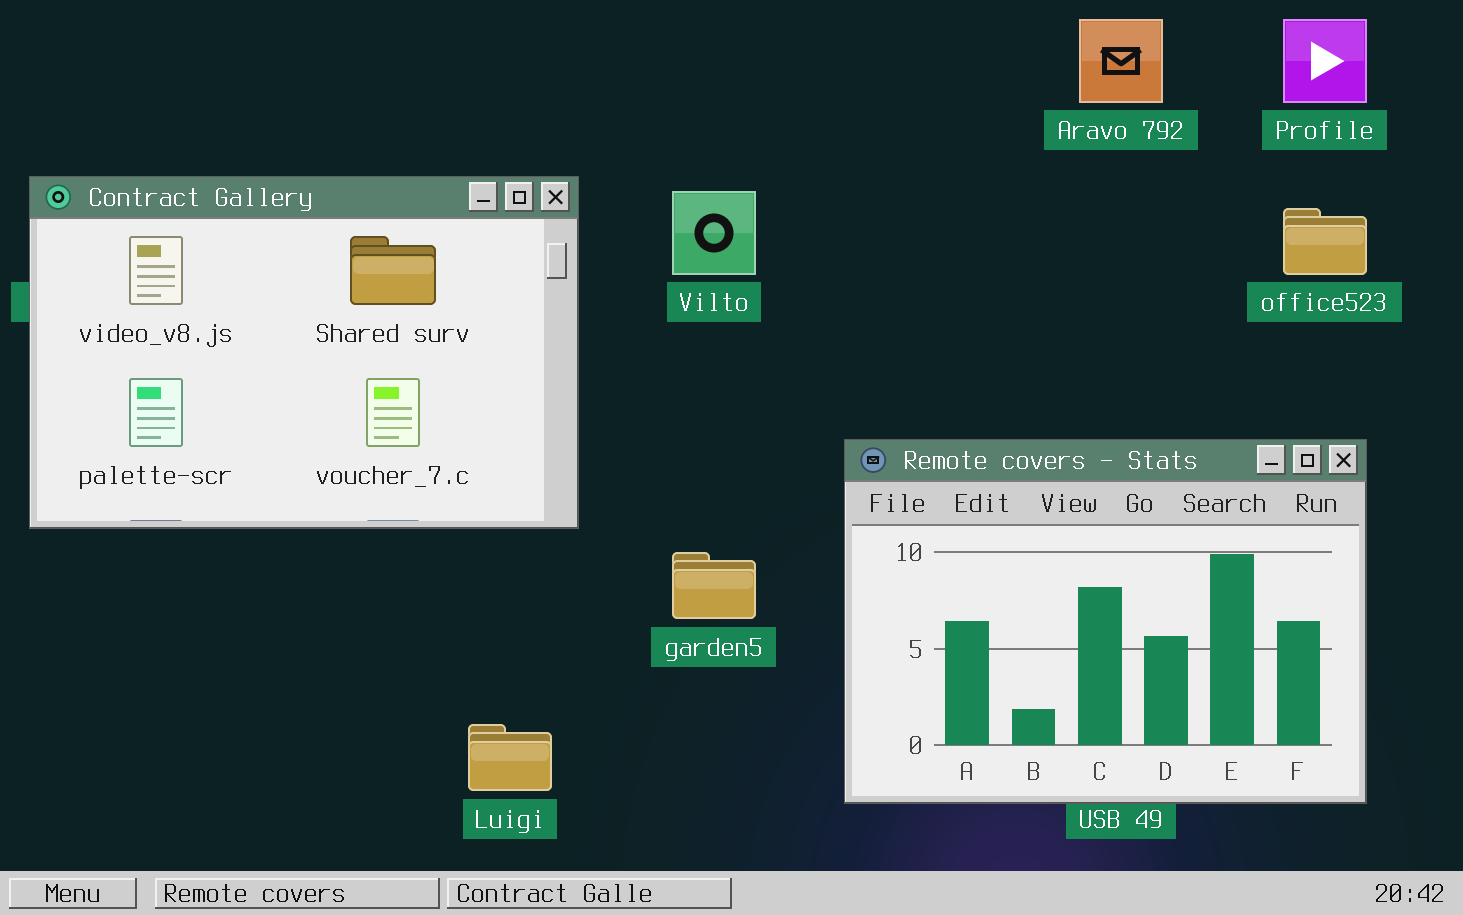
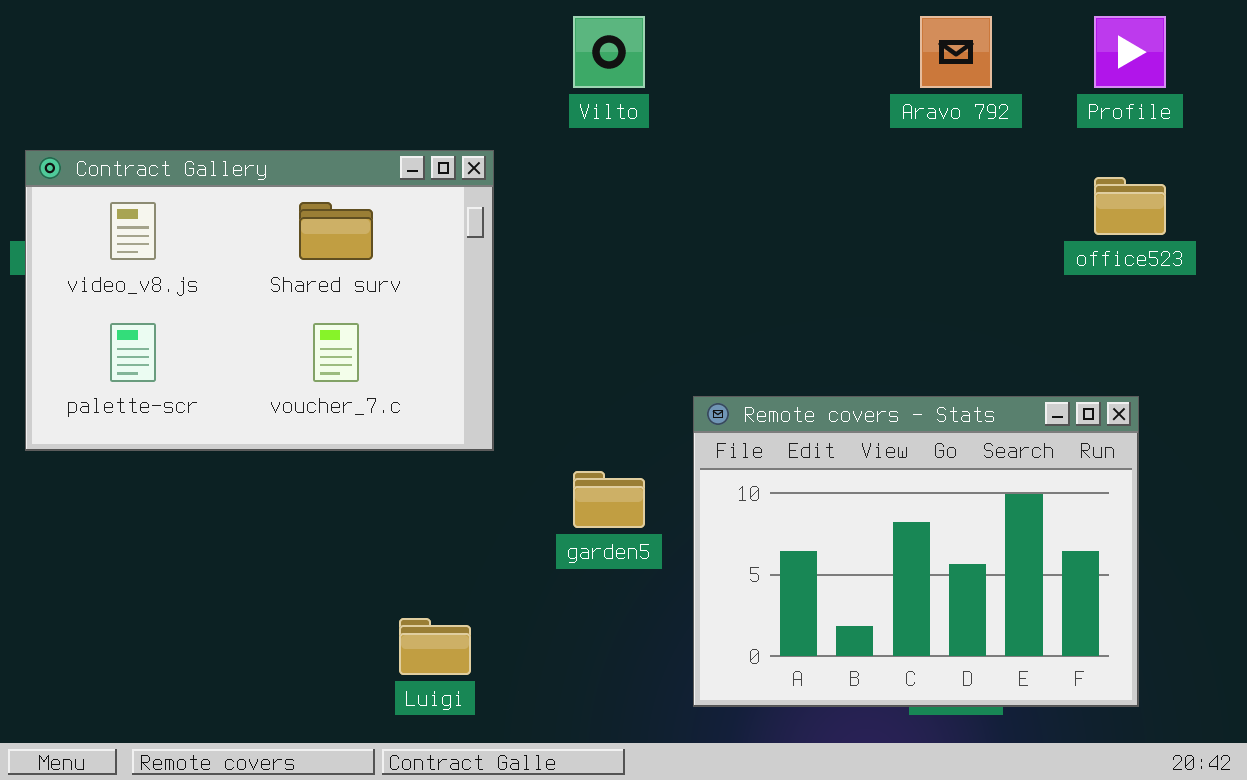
Vilto: [672,191,756,275] -> [573,16,645,88], moved
Remote covers - Stats: [844,439,1367,804] -> [693,396,1139,707], moved

